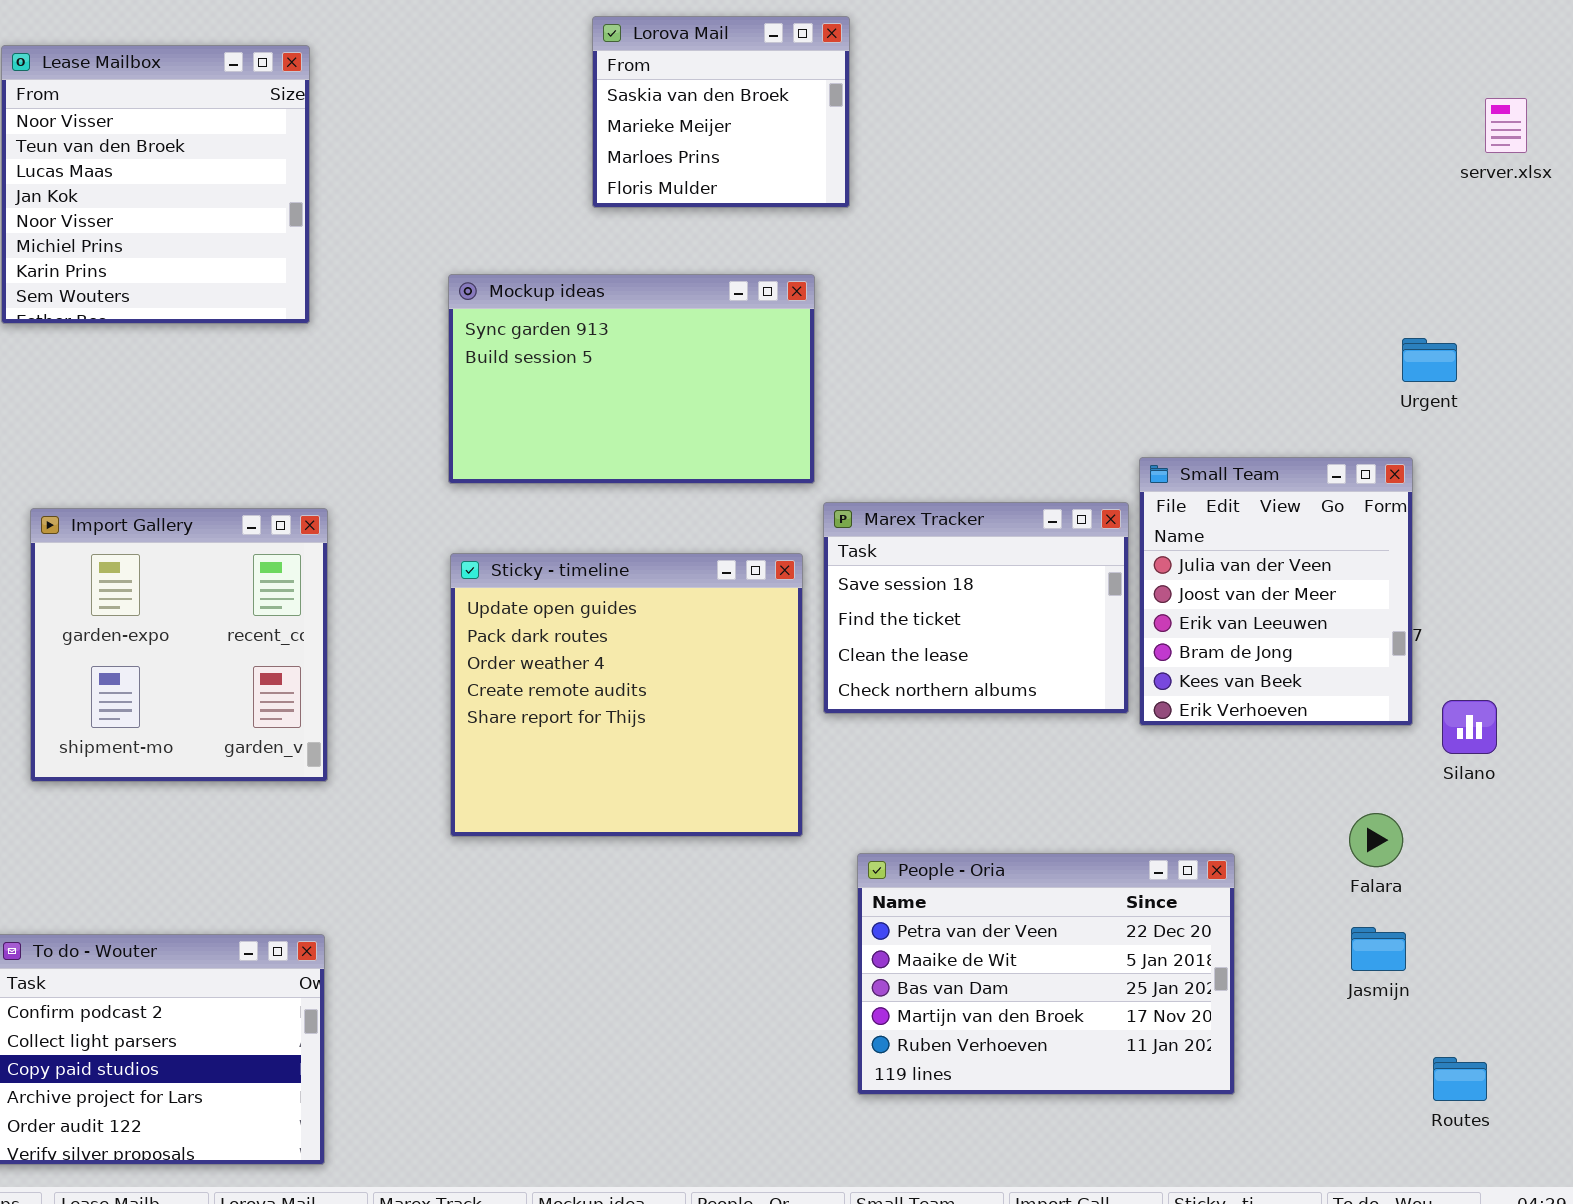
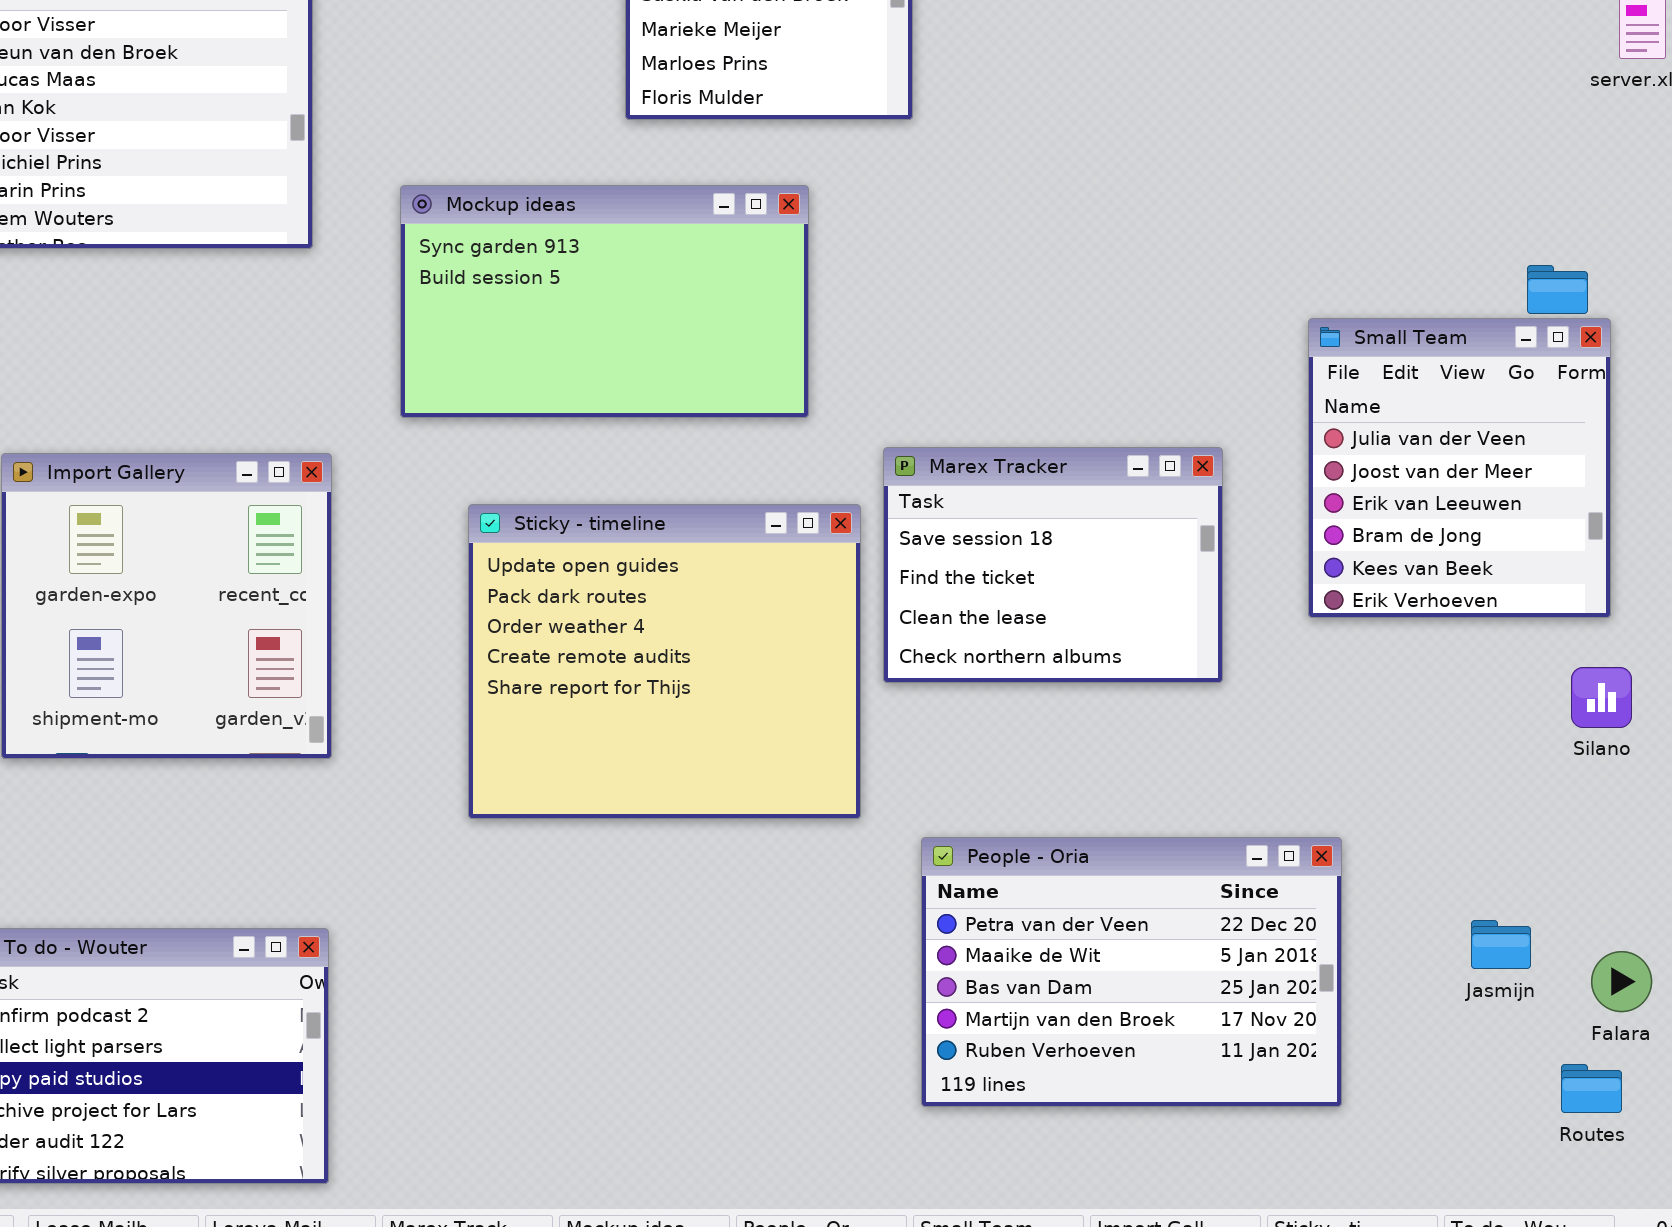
Mockup ideas: [448,274,815,484] -> [400,185,809,418], moved
Small Team: [1139,457,1413,726] -> [1308,318,1611,618], moved
Falara: [1349,813,1403,867] -> [1591,951,1652,1012], moved

